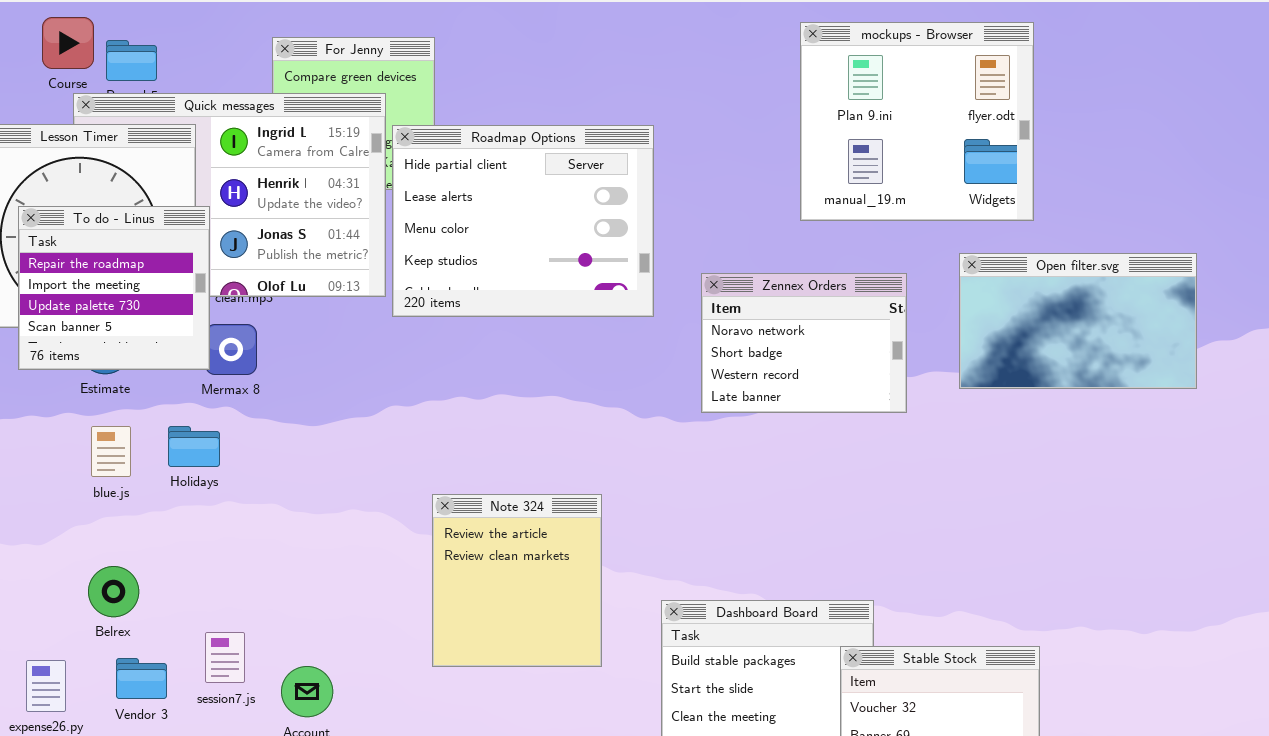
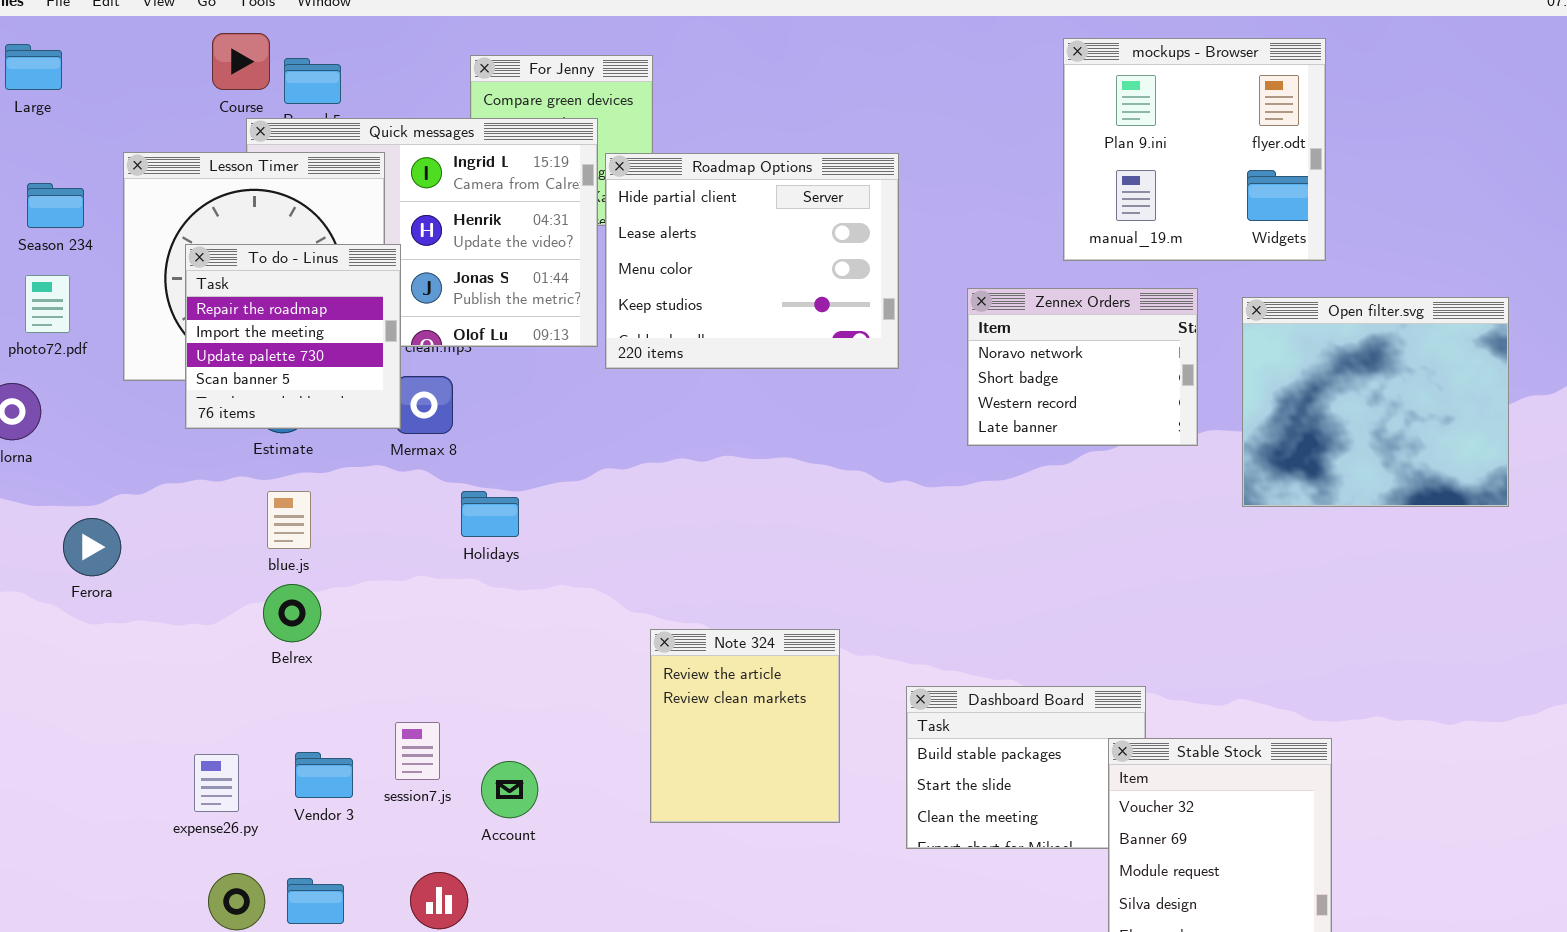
Open filter.svg: [959,253,1197,389] -> [1242,297,1509,507], resized
Zennex Orders: [701,273,907,413] -> [967,288,1198,446], moved
Holidays: [168,426,220,467] -> [461,491,519,537], moved
Note 324: [432,494,602,667] -> [650,629,840,823], moved
Belrex: [88,566,139,617] -> [263,584,321,642], moved

